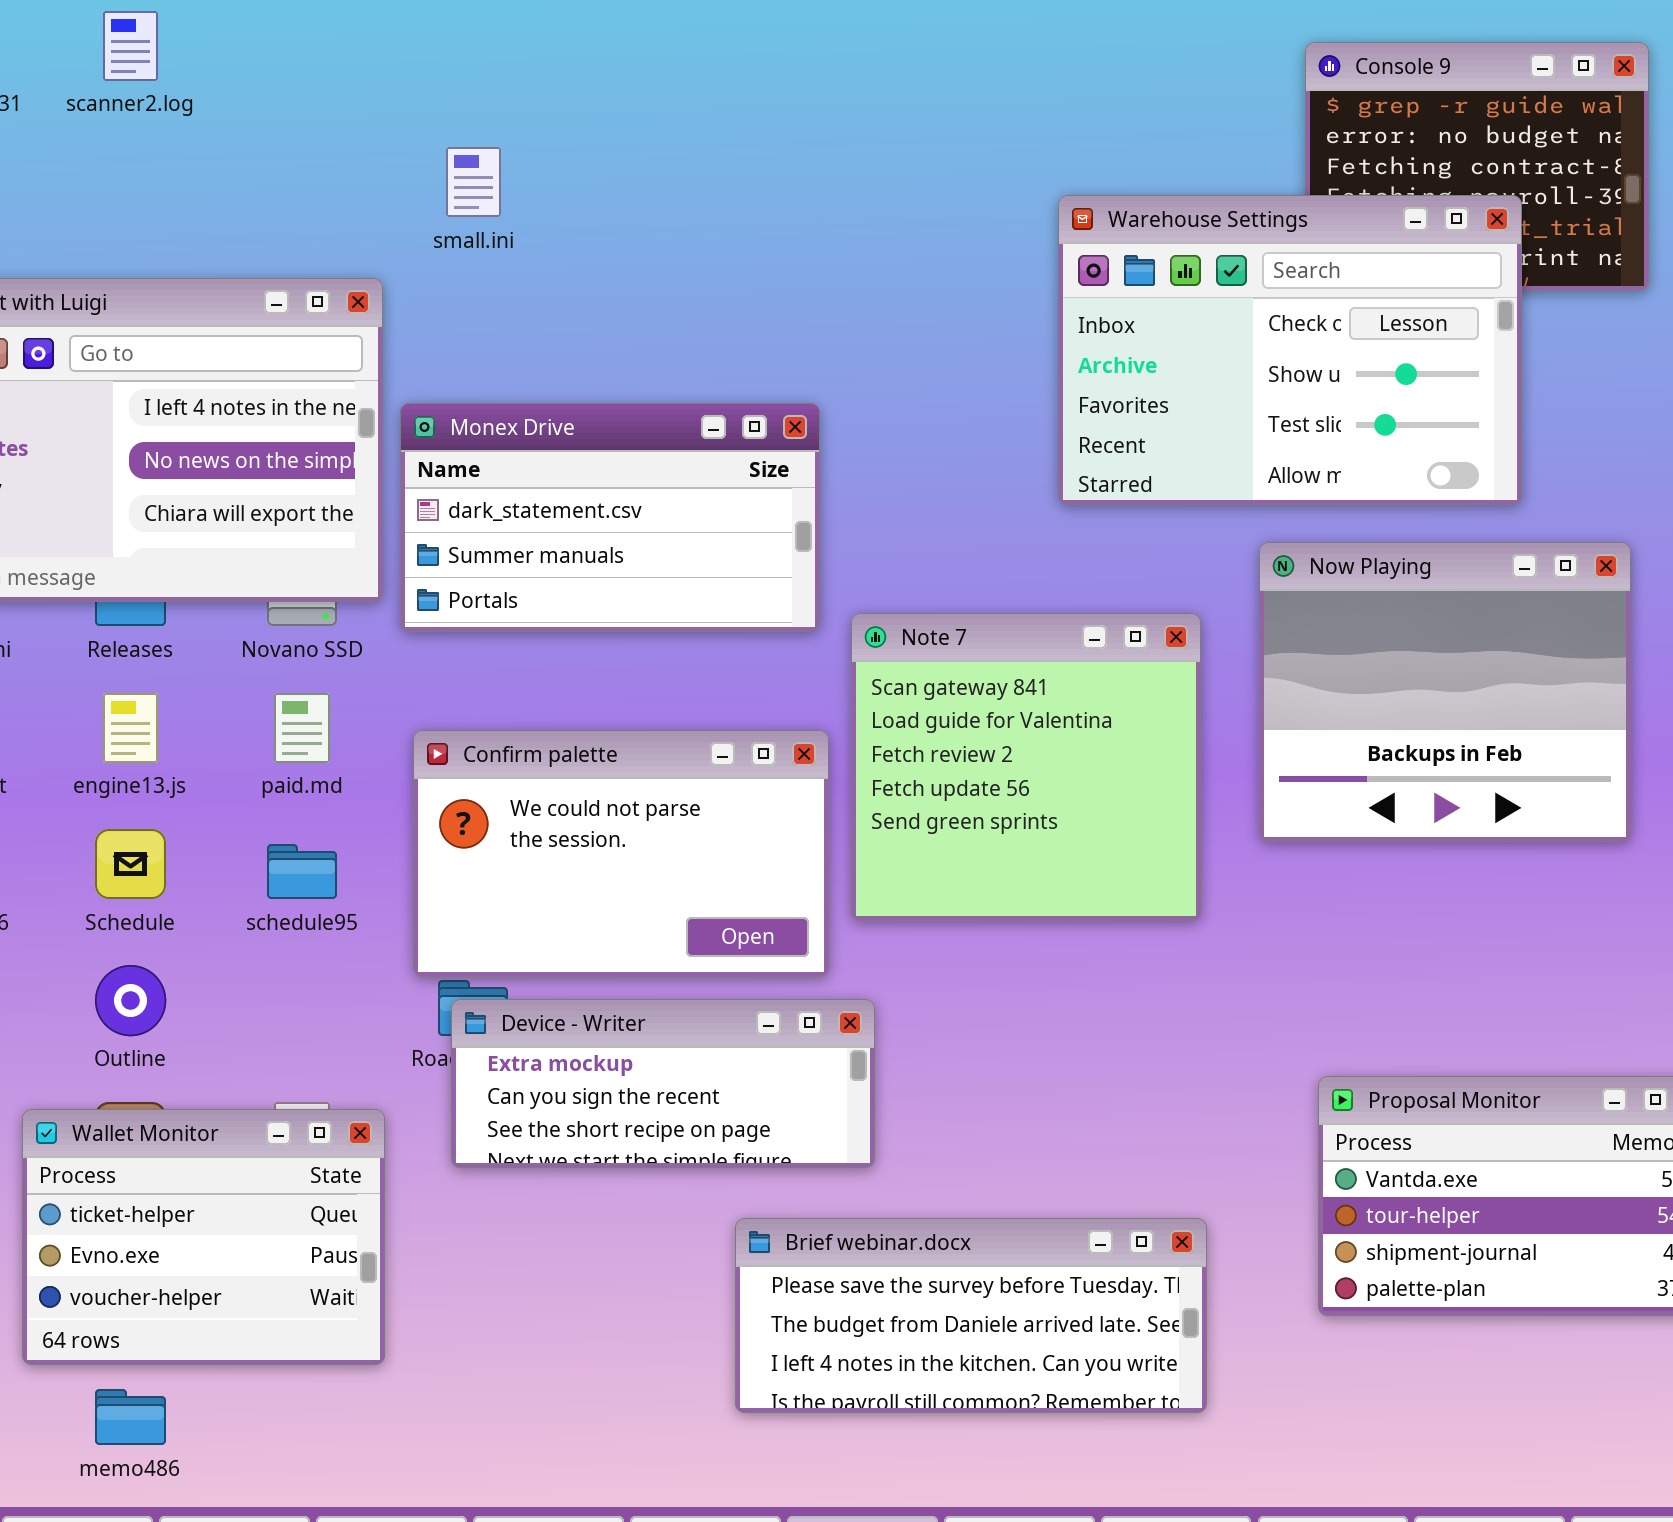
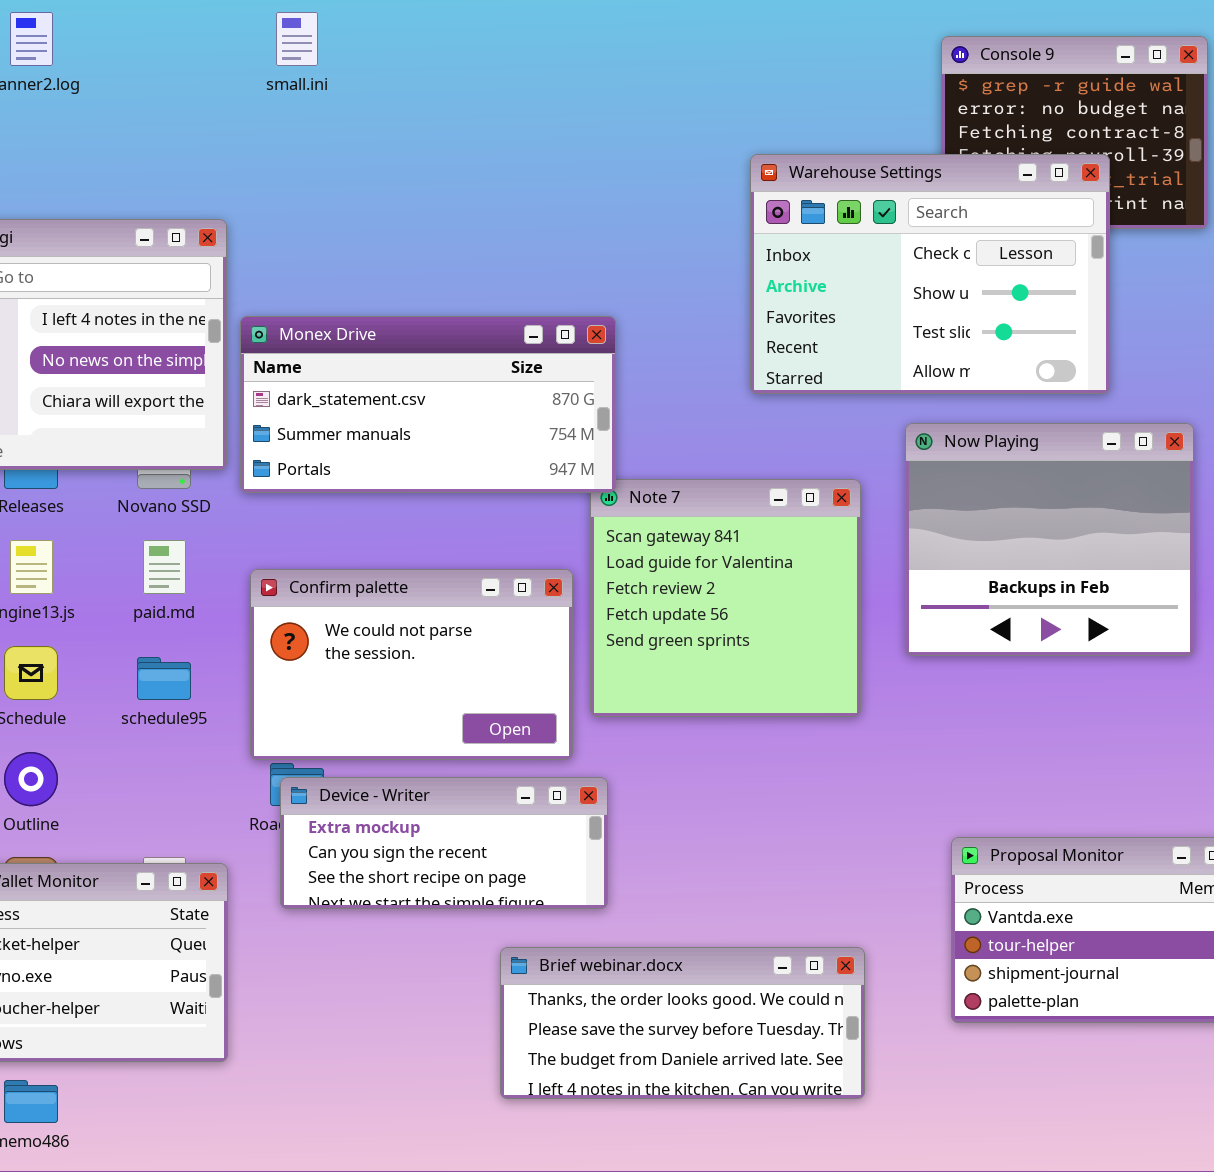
small.ini: [446,147,501,217] -> [276,12,318,66], moved
Monex Drive: [400,403,820,632] -> [240,316,616,493], resized
Brief webinar.docx: [735,1218,1207,1413] -> [500,947,865,1099], scrolled up 1 row

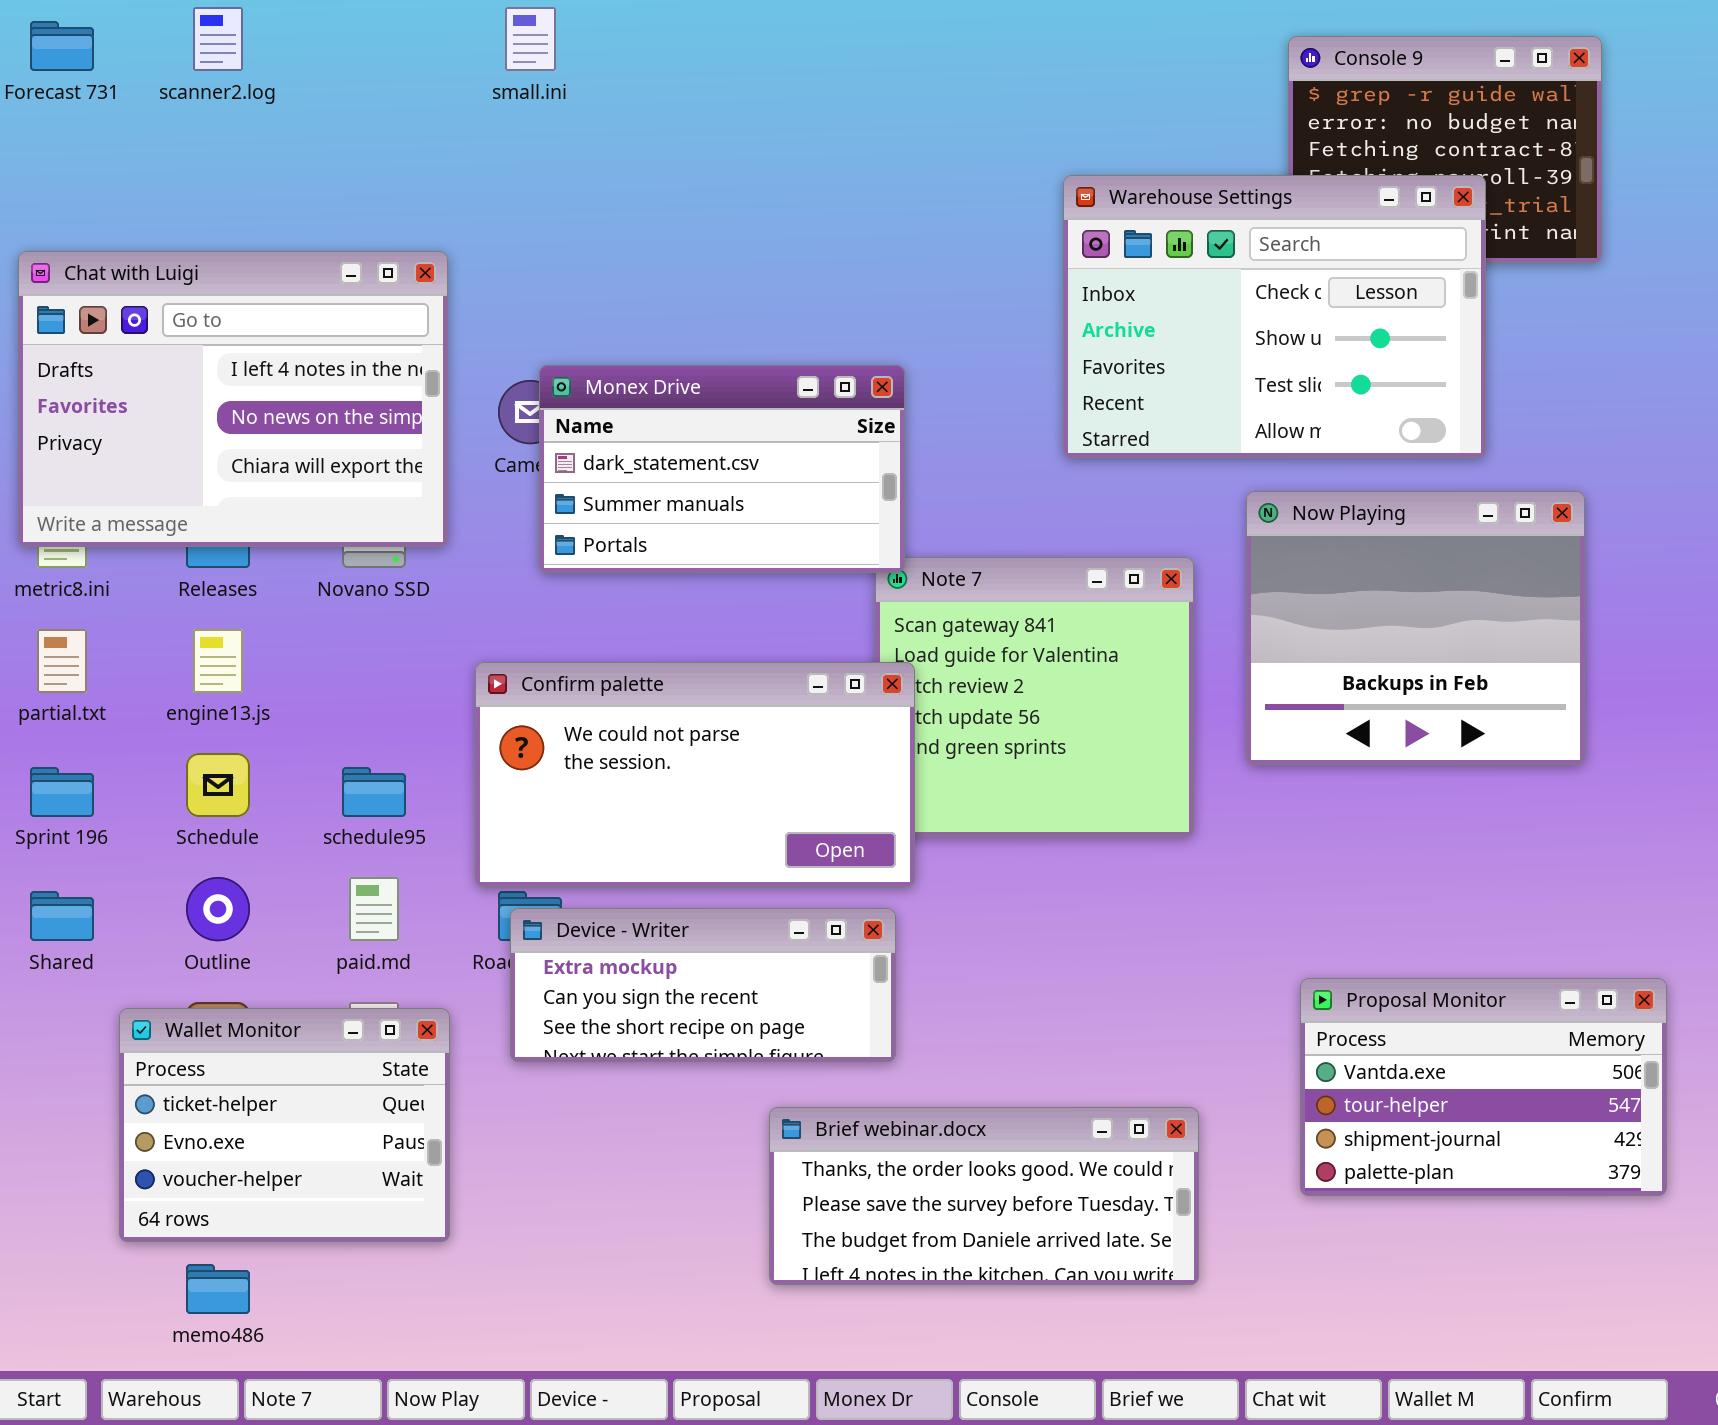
Monex Drive: [240,316,616,493] -> [539,365,905,573], resized
paid.md: [143,540,186,594] -> [349,877,399,941], moved
Confirm palette: [250,569,573,760] -> [475,662,915,887], resized

